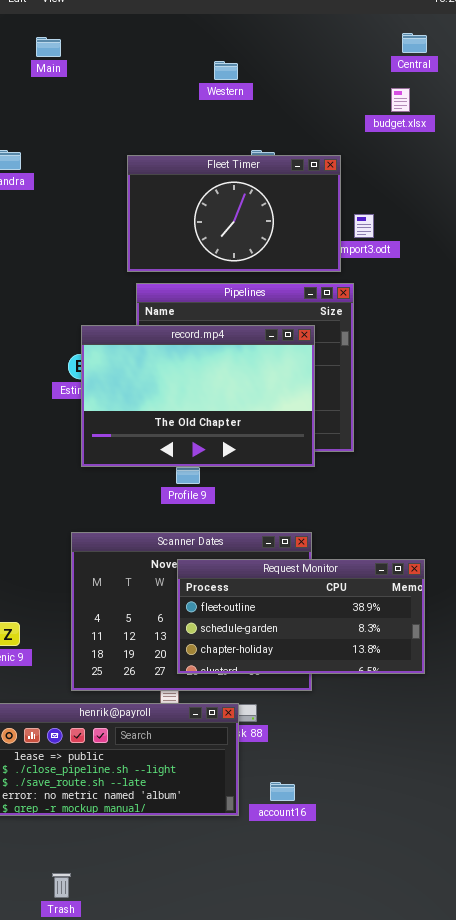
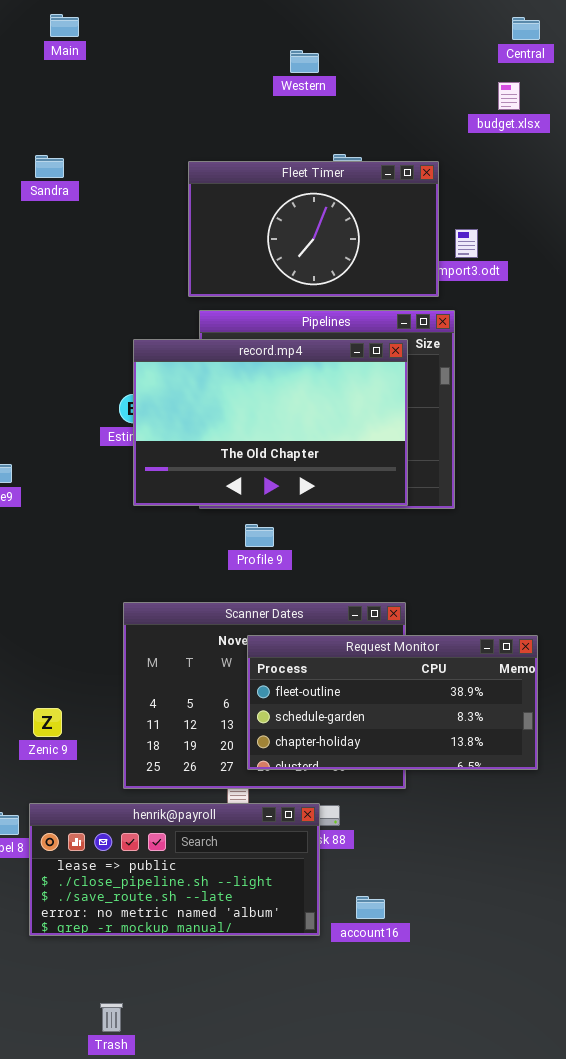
Main: [36,37,61,57] -> [50,14,79,37], moved
record.mp4: [81,325,315,467] -> [133,339,408,506], moved

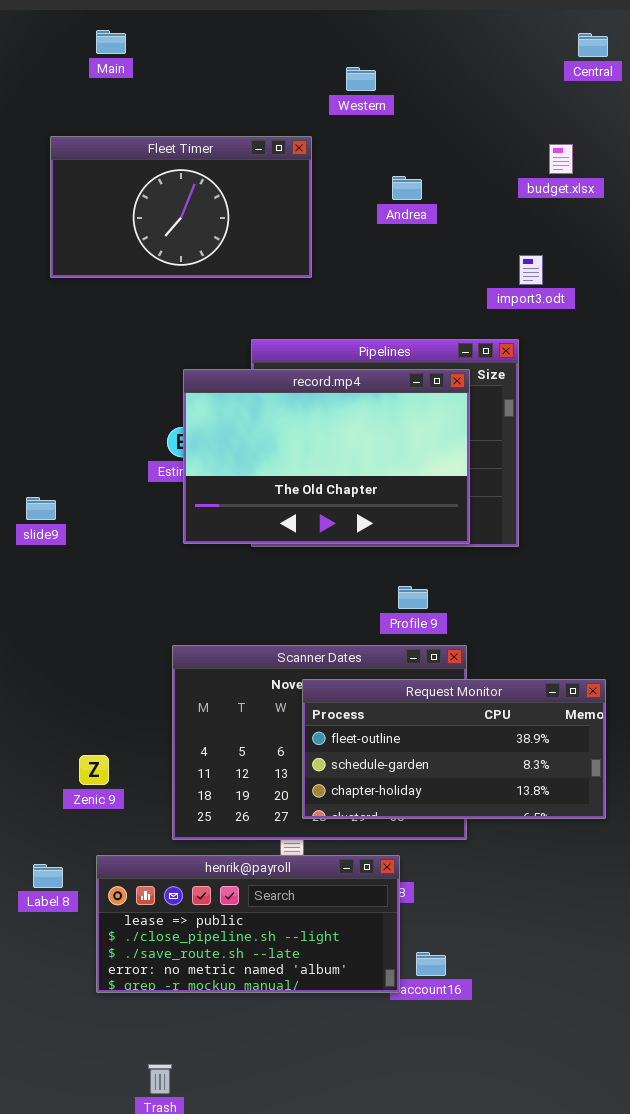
budget.xlsx: [498,82,520,110] -> [549,144,573,174], moved
Fleet Timer: [188,161,439,297] -> [50,136,312,278], moved
Profile 9: [245,524,274,547] -> [398,586,428,609], moved
henrik@payroll: [29,803,320,936] -> [96,855,400,993], moved

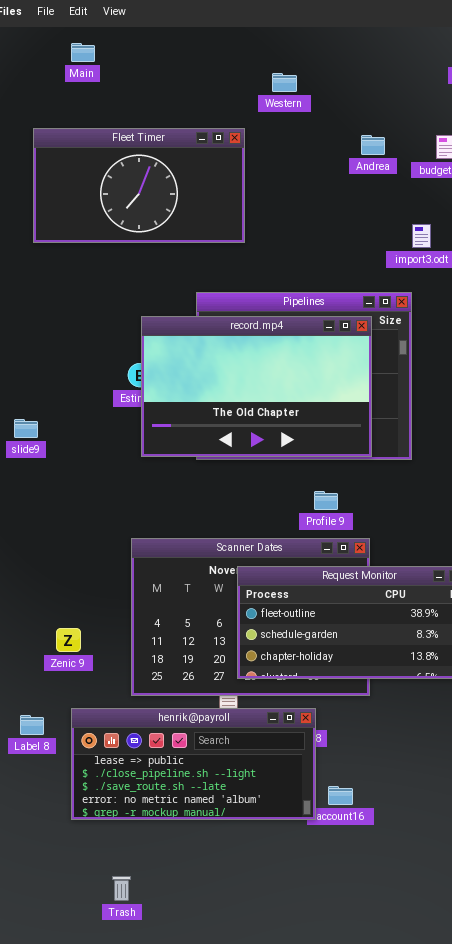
Andrea: [392,176,422,200] -> [361,135,385,155], moved

